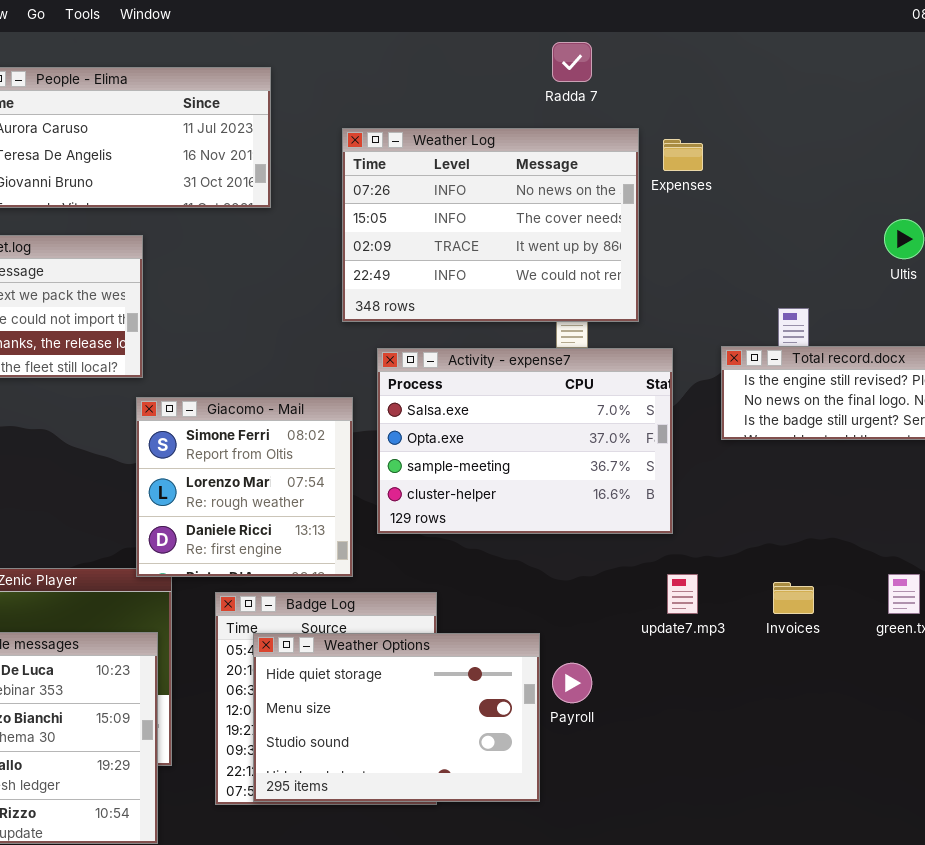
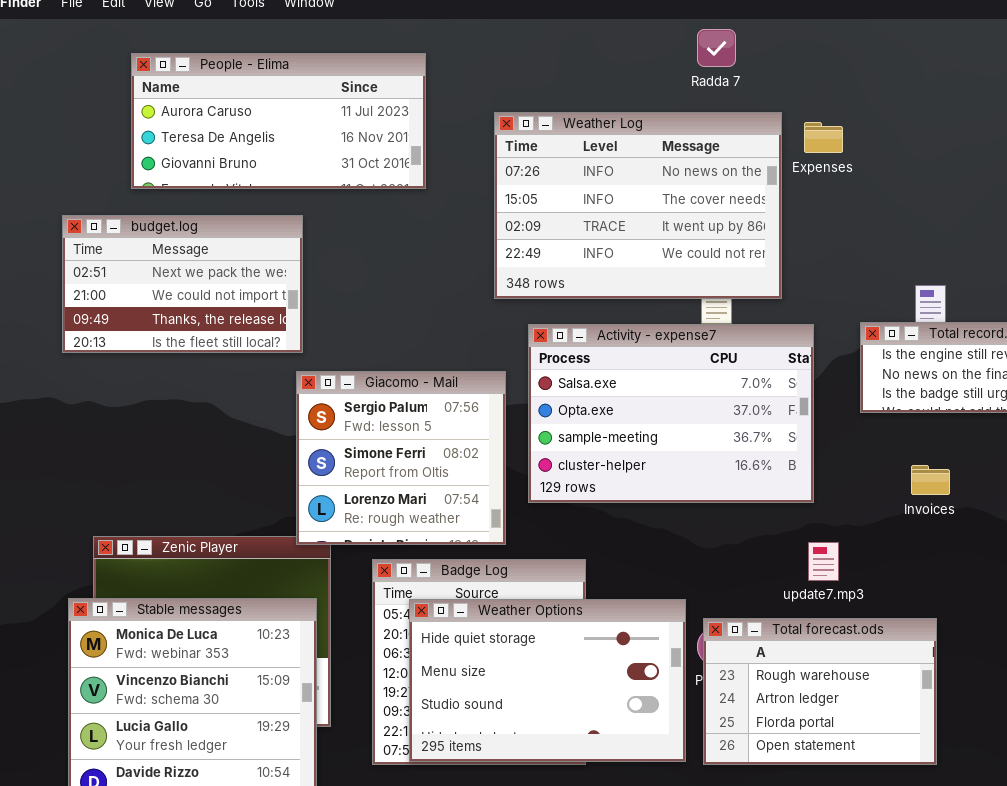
Giacomo - Mail: [136,397,353,577] -> [296,371,506,545], scrolled up 1 row
Invoices: [773,582,814,614] -> [911,465,950,495], moved
Total forecast.ods: none -> [703,618,937,765], opened

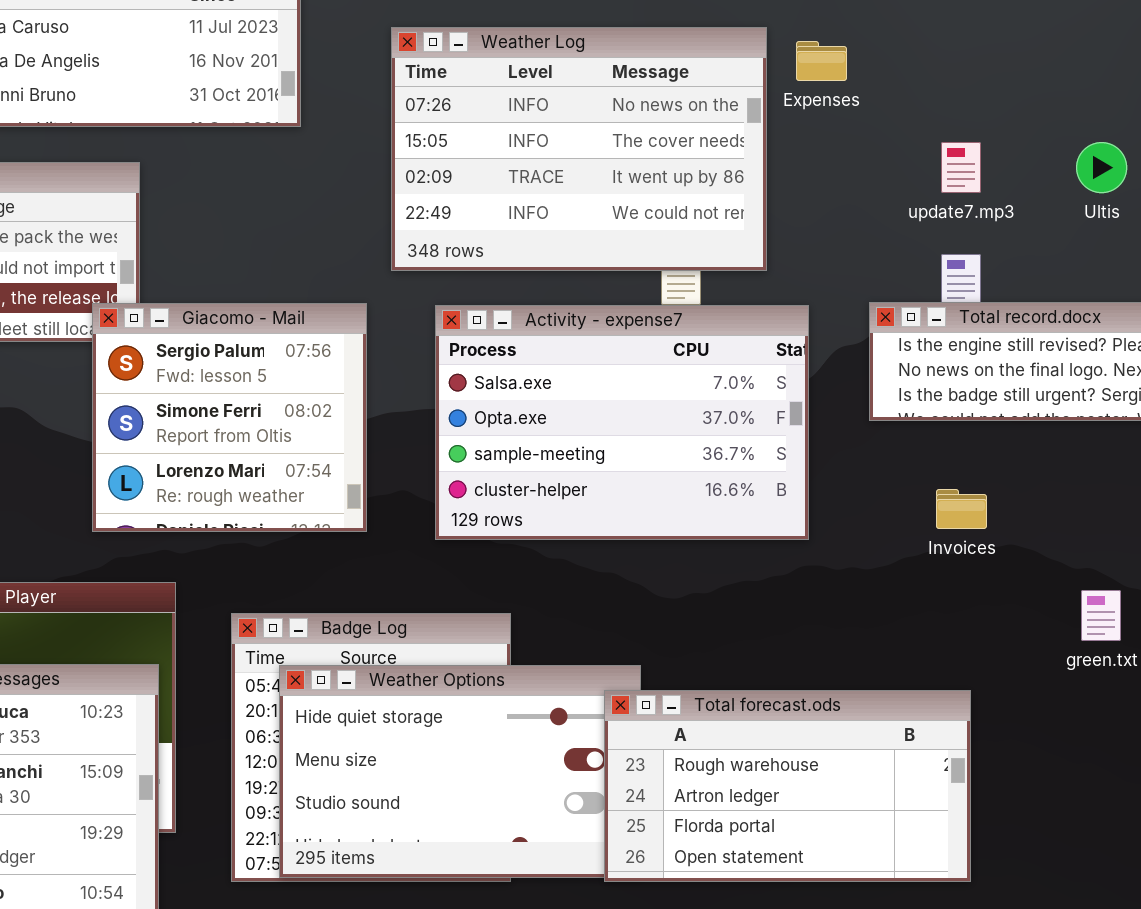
Giacomo - Mail: [296,371,506,545] -> [92,303,367,532], moved
update7.mp3: [808,542,839,581] -> [941,142,981,193], moved
Total forecast.ods: [703,618,937,765] -> [604,690,971,882], resized

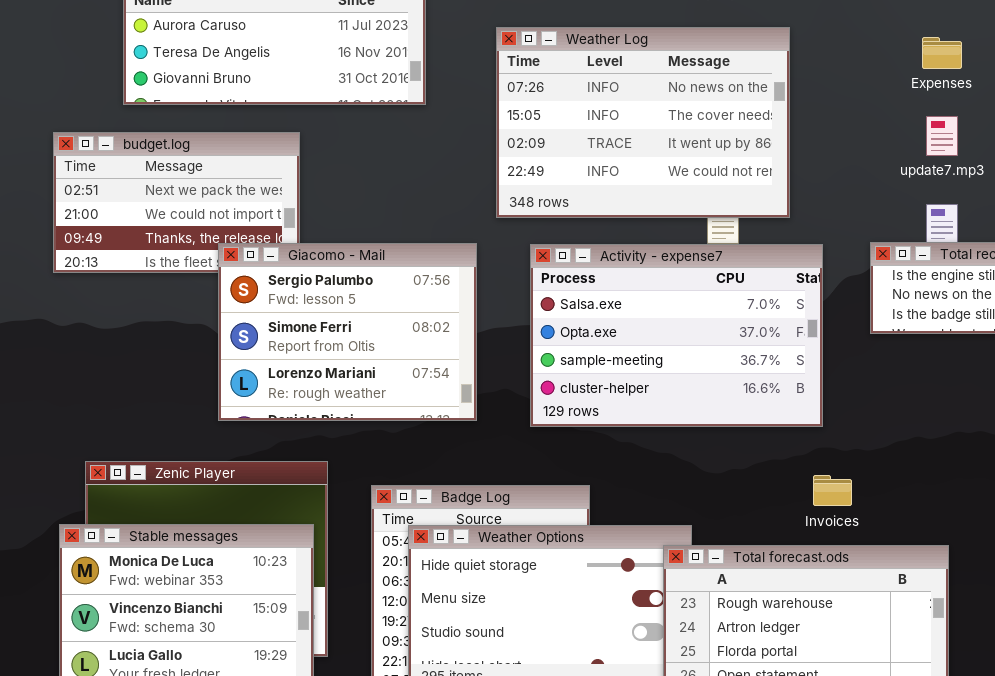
Expenses: [796,41,847,81] -> [922,37,962,69], moved
Giacomo - Mail: [92,303,367,532] -> [218,243,477,421], resized
Invoices: [936,489,987,529] -> [813,475,852,506], moved

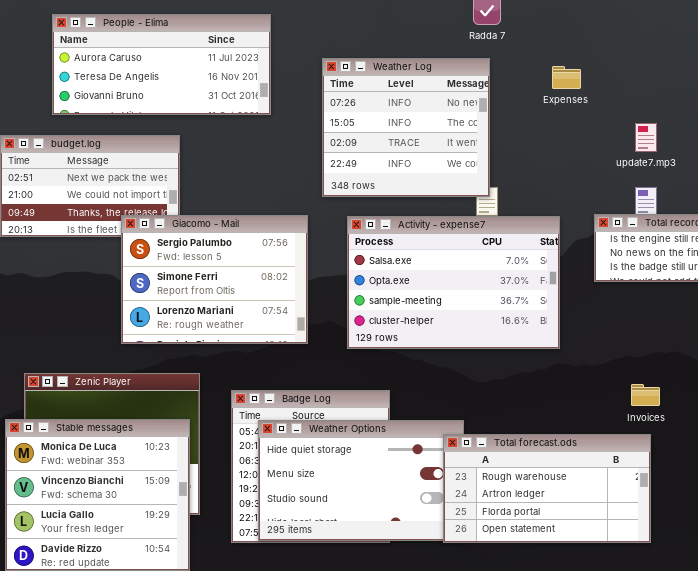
Weather Log: [496,27,790,218] -> [322,58,490,197], resized
Expenses: [922,37,962,69] -> [552,66,581,89], moved
Invoices: [813,475,852,506] -> [631,384,660,406], moved

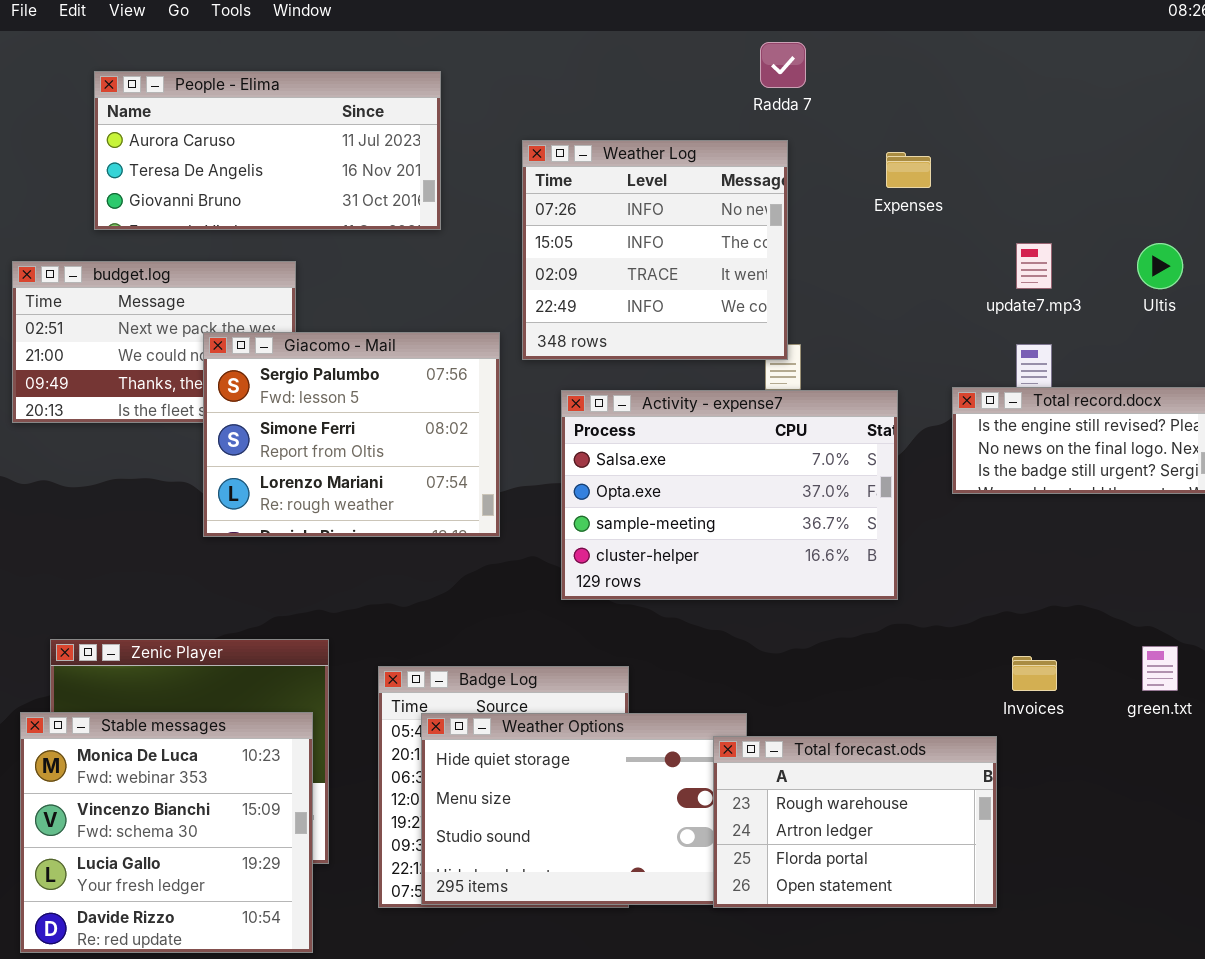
Giacomo - Mail: [121,215,308,344] -> [203,332,500,537], moved
Total forecast.ods: [443,434,651,543] -> [713,736,997,908], resized

